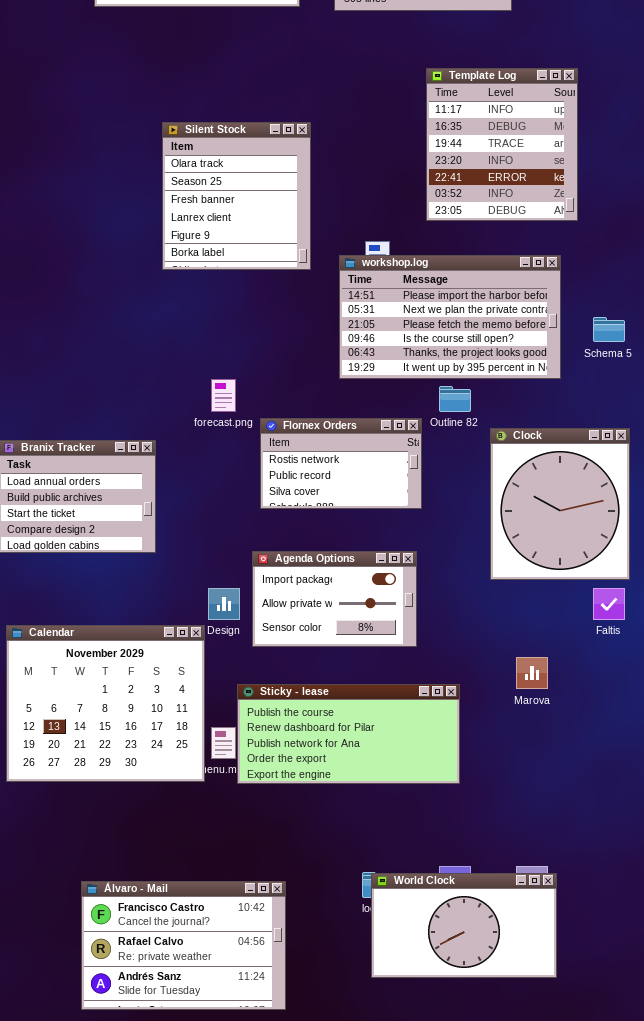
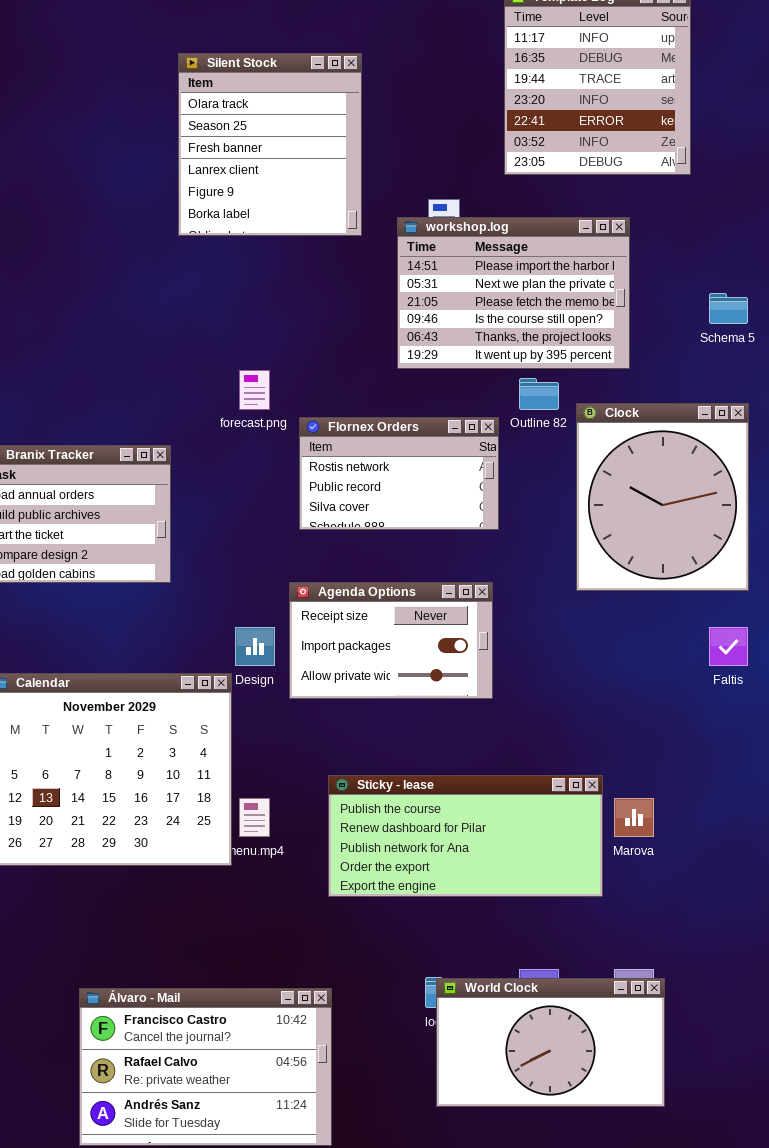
workshop.log: [339,255,561,379] -> [397,217,630,369], resized
Clock: [490,428,630,580] -> [576,403,749,591], moved
Agenda Options: [252,551,417,647] -> [289,582,493,699], scrolled up 1 row
Marova: [516,657,548,689] -> [614,798,654,837], moved
Sticky - lease: [237,684,460,784] -> [328,775,603,897], moved

